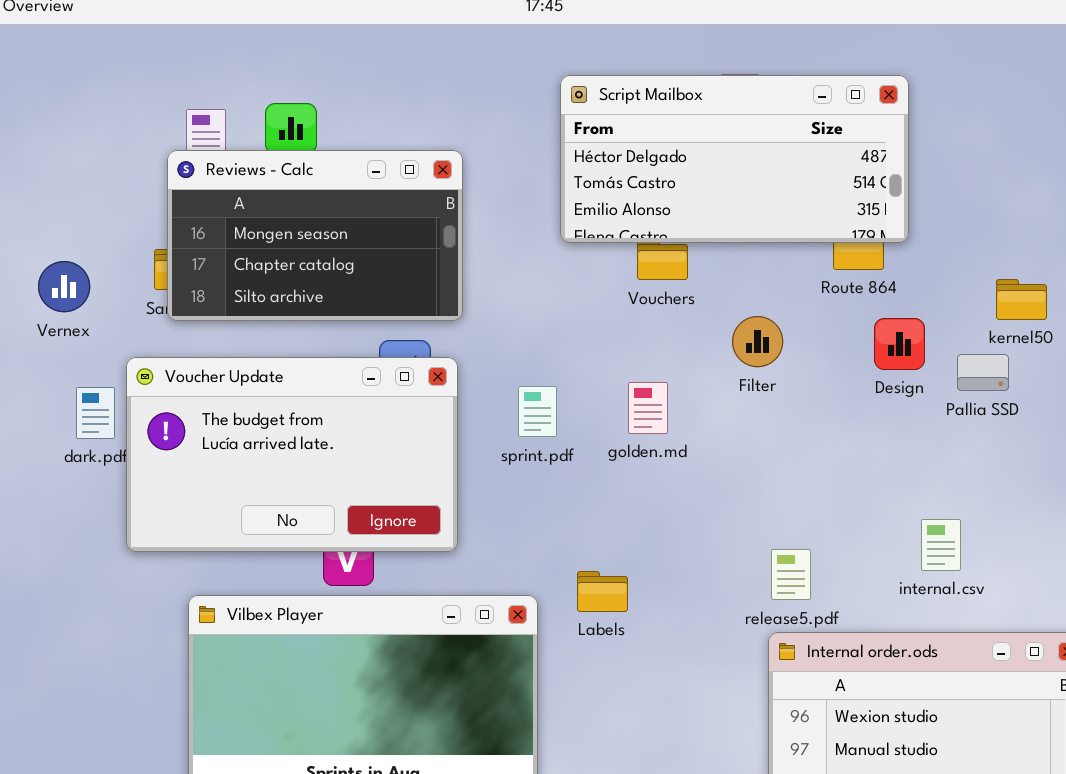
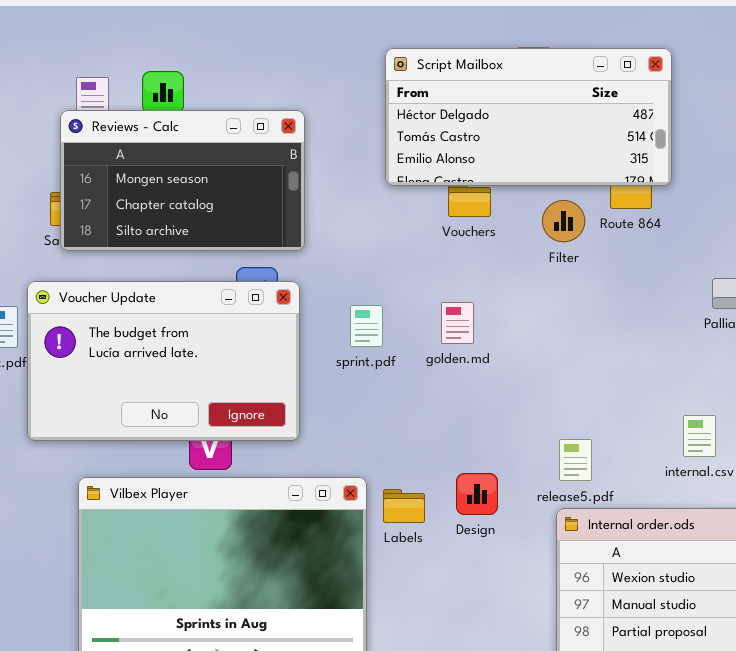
Filter: [732,316,783,367] -> [542,200,585,242], moved
Design: [874,318,925,370] -> [456,473,498,515], moved
Labels: [577,571,628,612] -> [383,489,425,523], moved

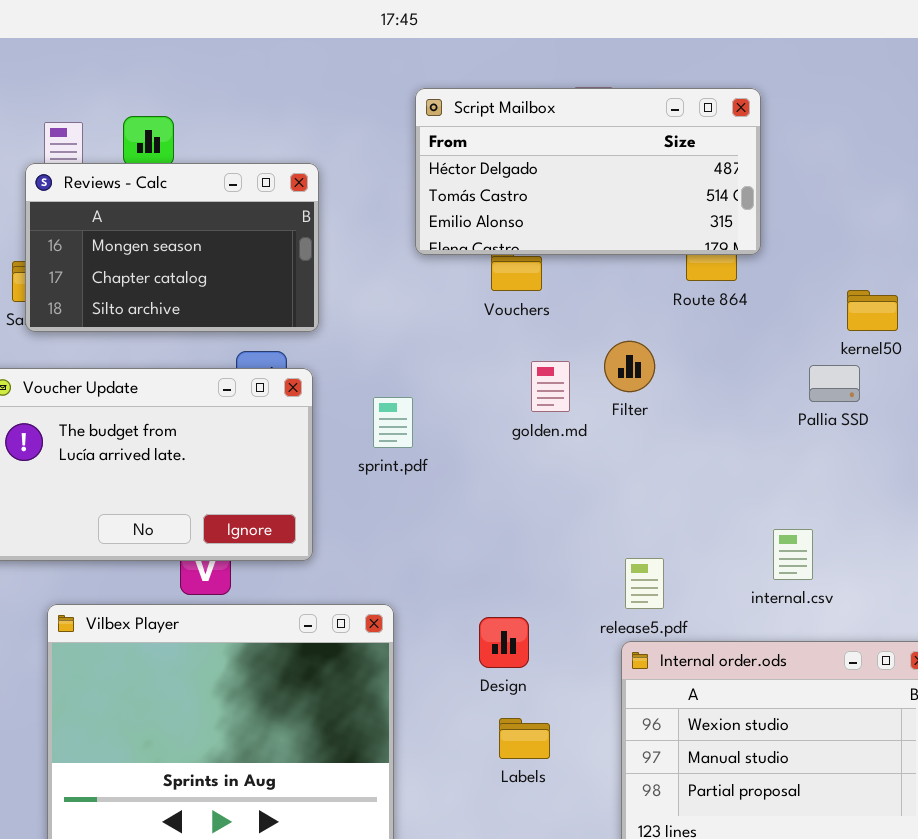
Filter: [542,200,585,242] -> [604,341,655,392], moved
golden.md: [441,302,474,344] -> [531,361,570,412], moved
Design: [456,473,498,515] -> [479,617,529,668], moved
Labels: [383,489,425,523] -> [499,718,550,759], moved

